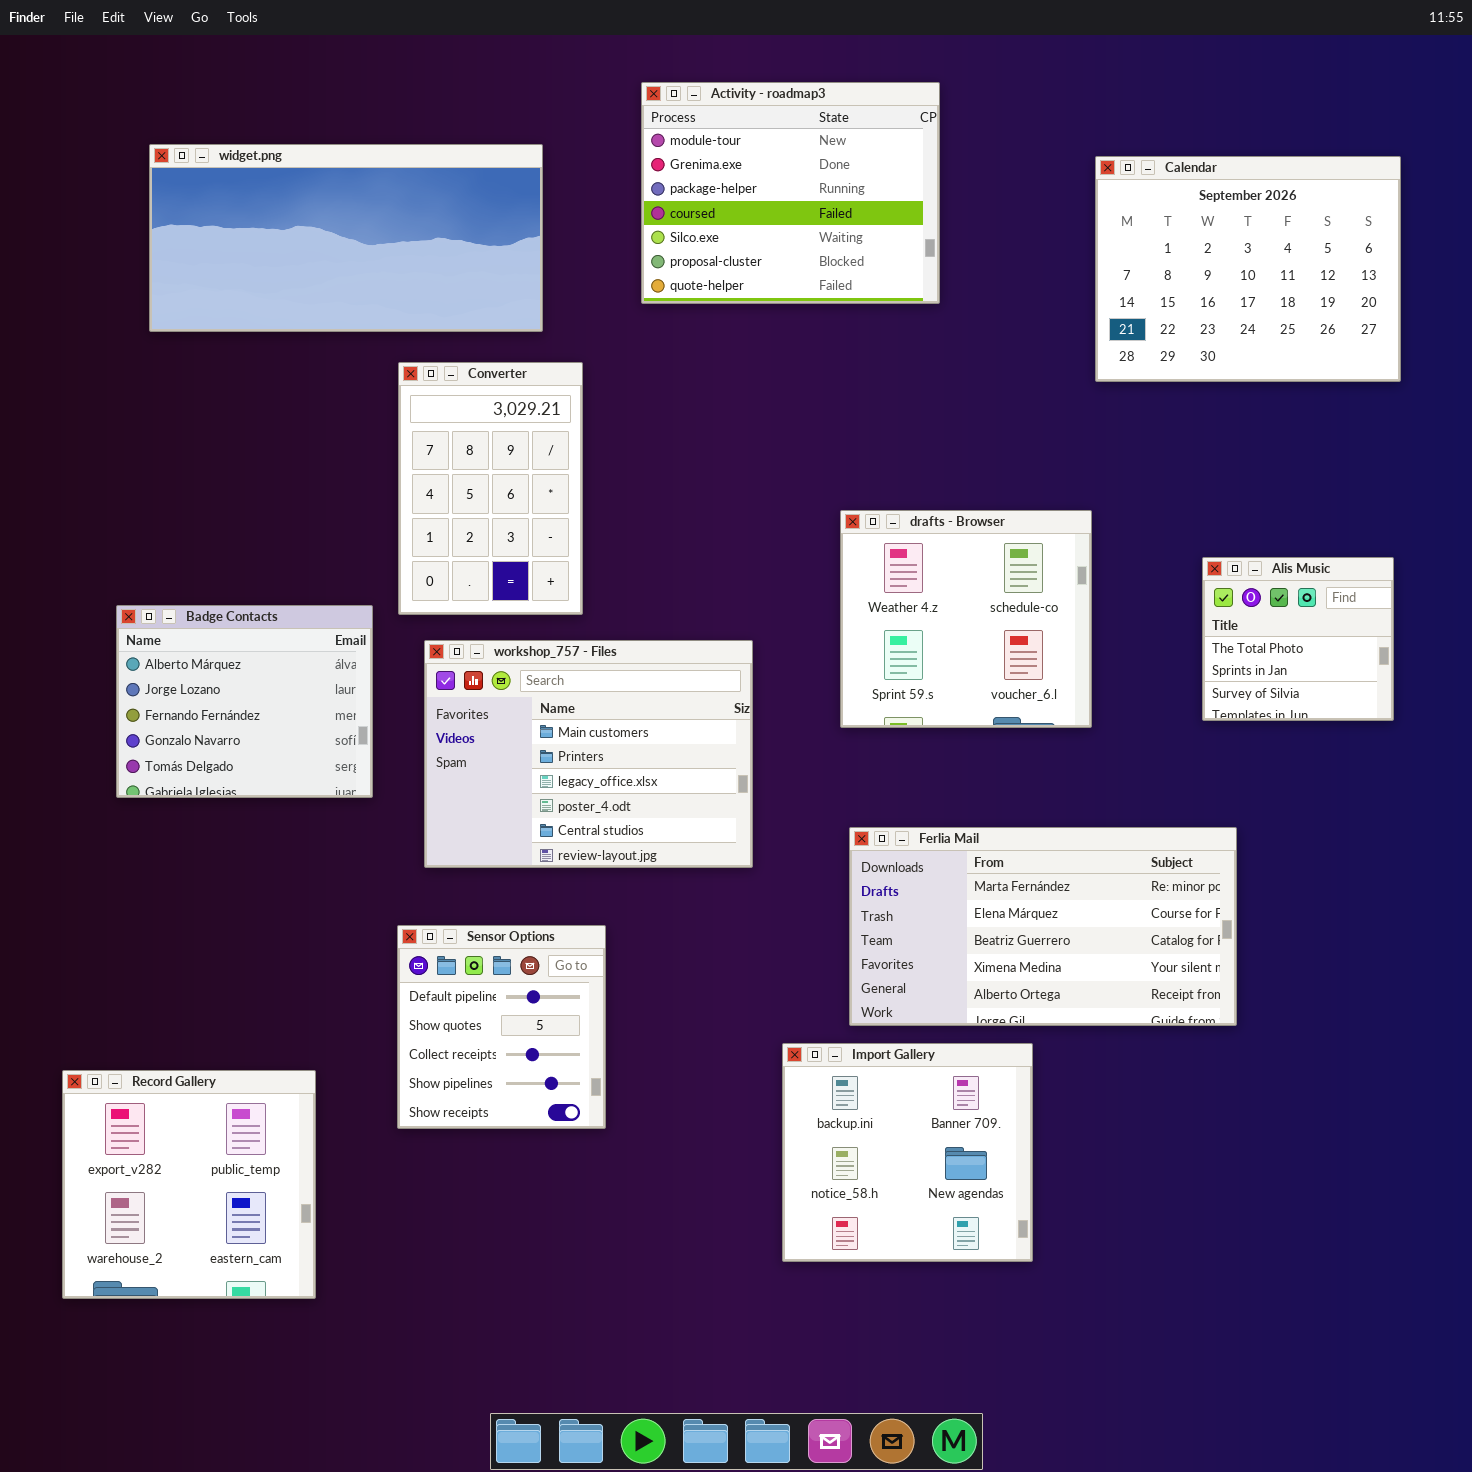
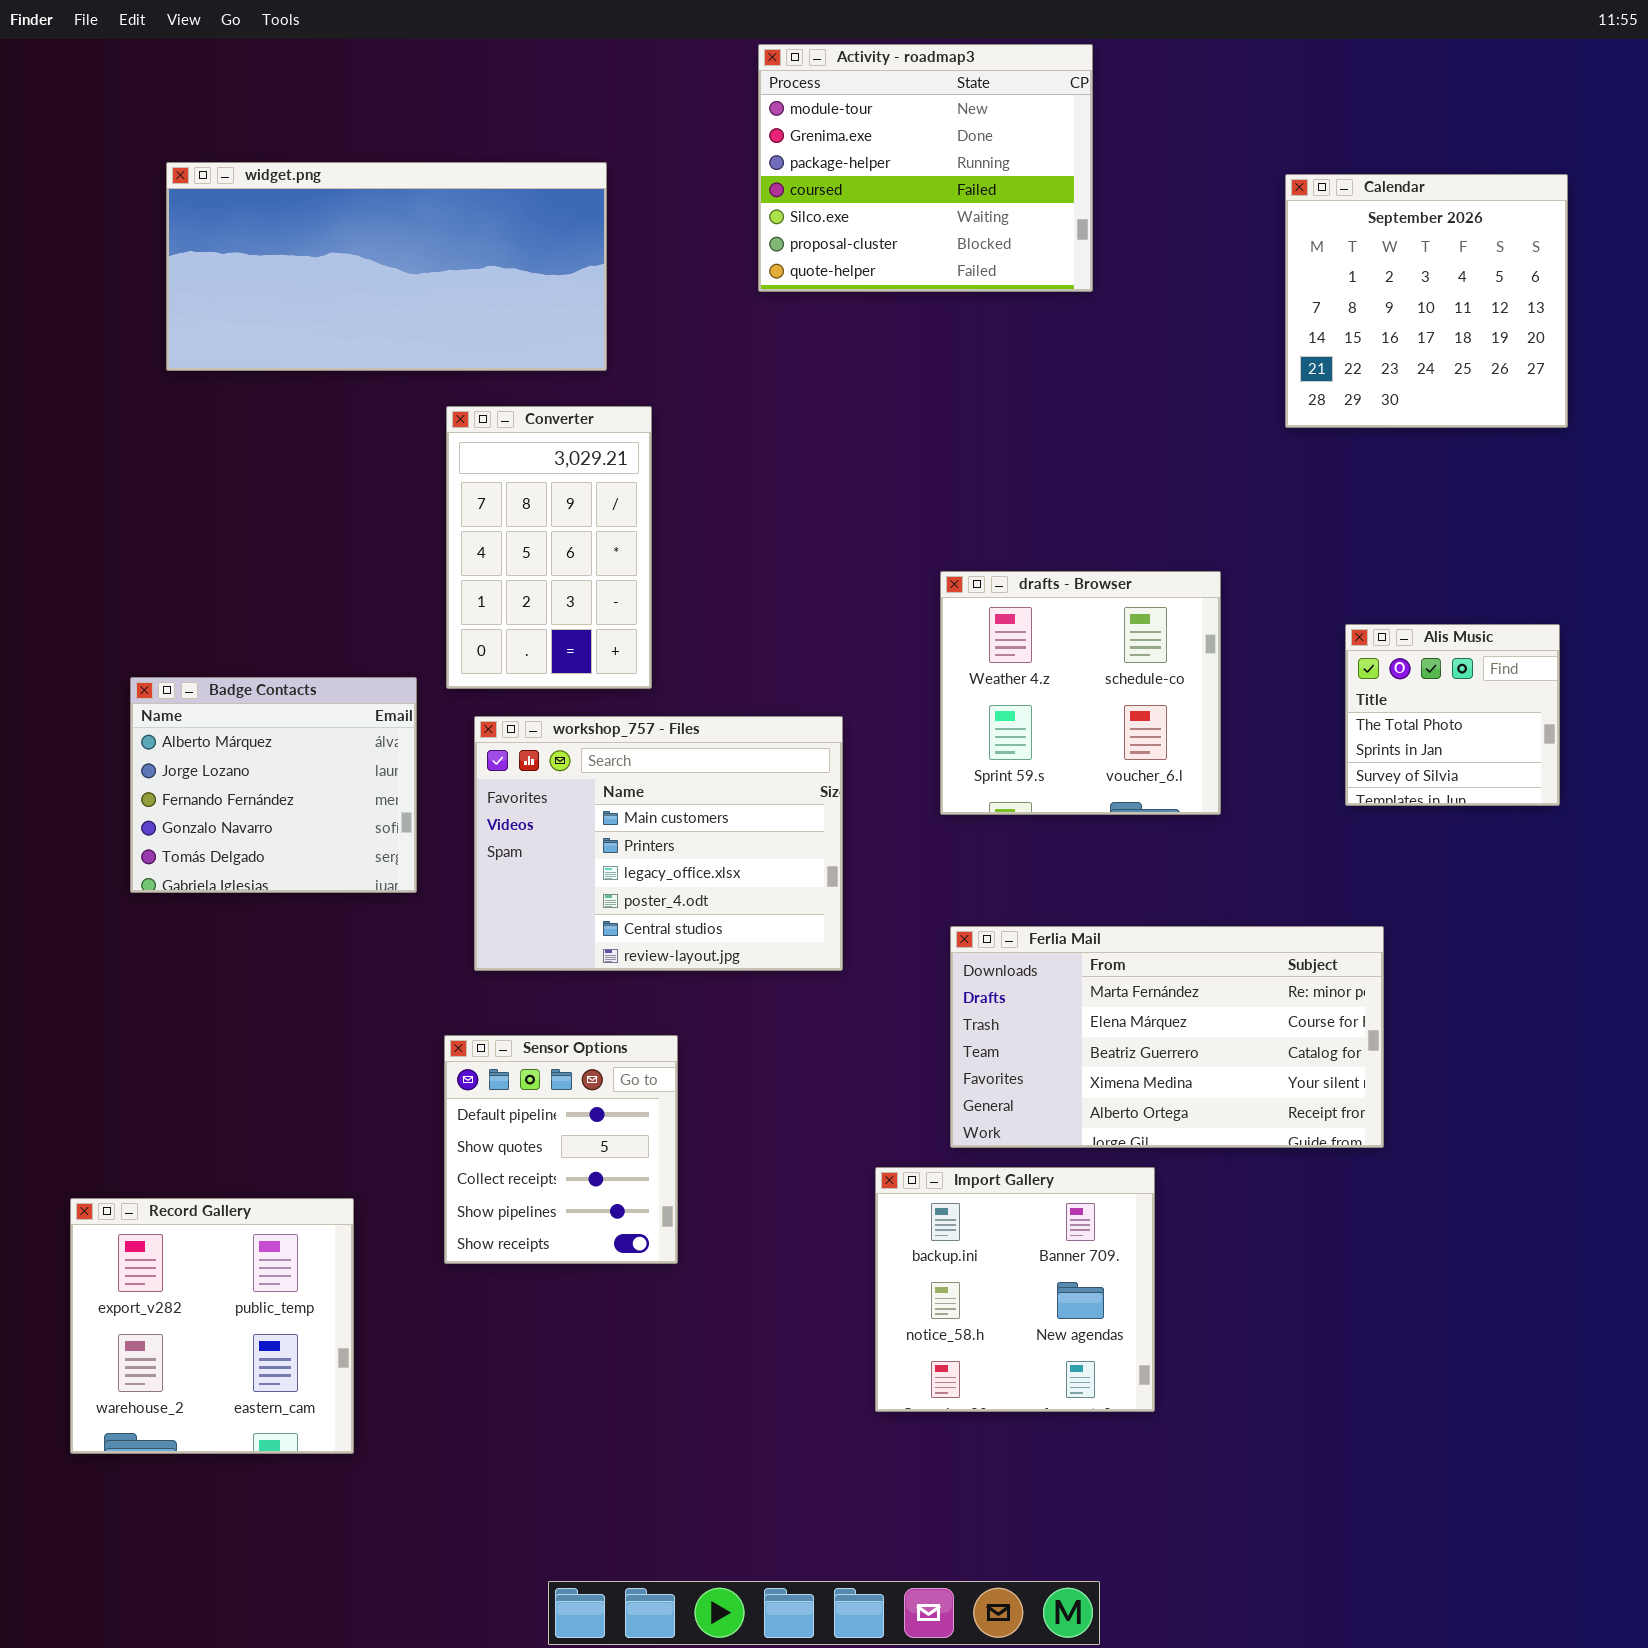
Activity - roadmap3: [641,82,940,304] -> [758,44,1093,292], moved
Calendar: [1095,156,1401,382] -> [1285,174,1568,428], resized

